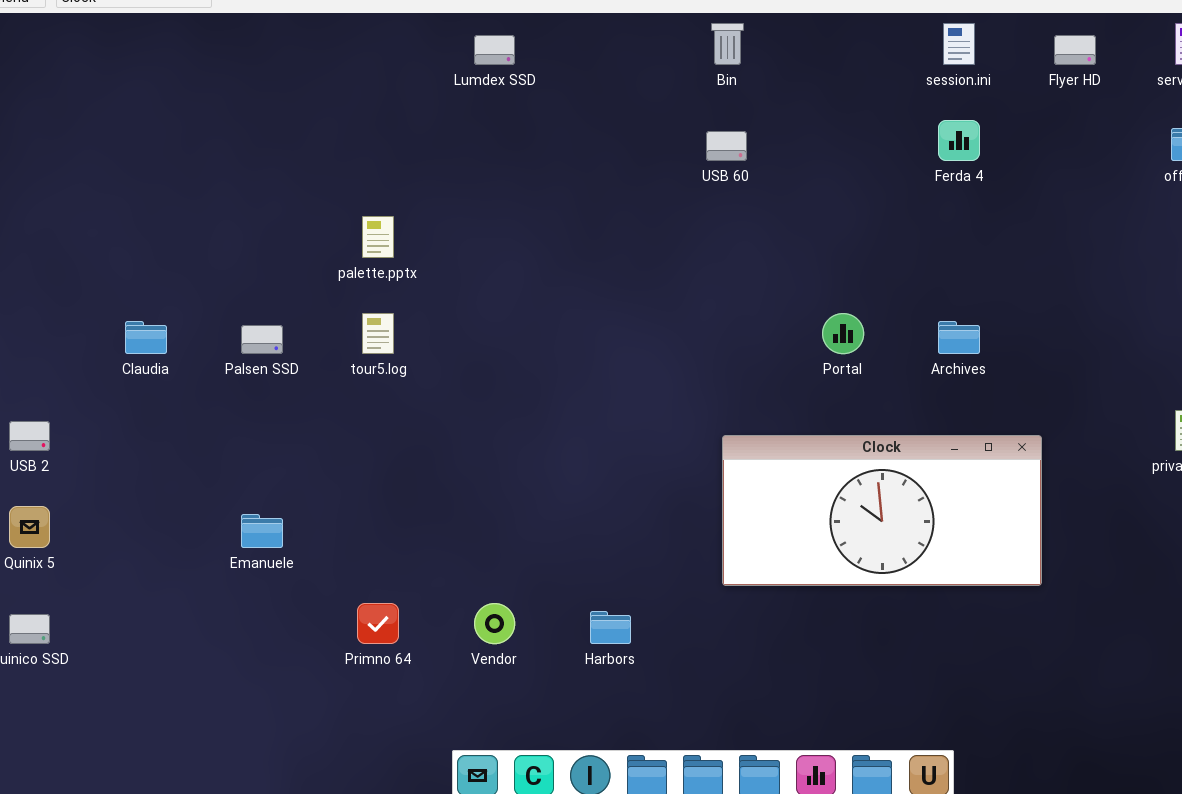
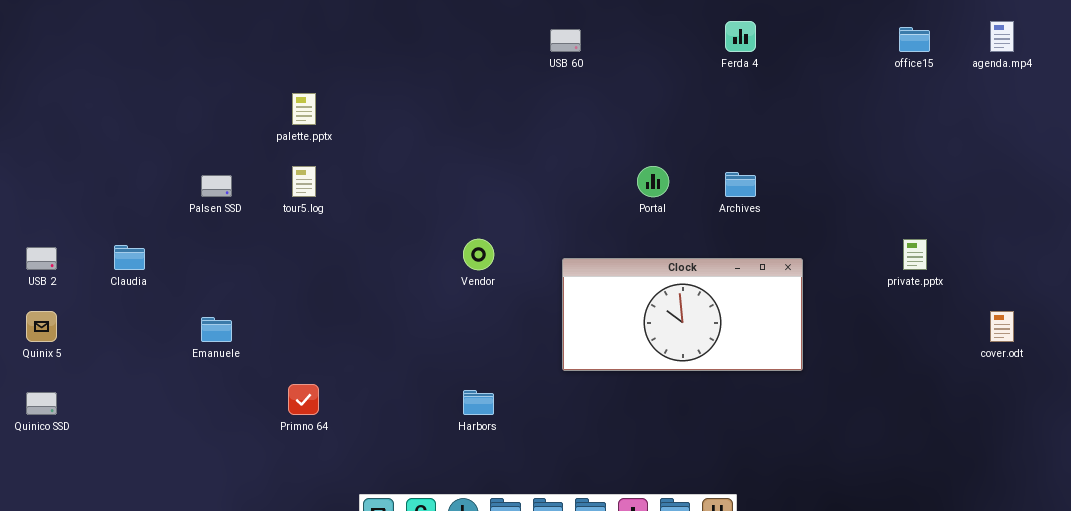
Claudia: [125,321,167,354] -> [114,245,145,270], moved
Vendor: [474,603,515,644] -> [463,239,494,270], moved

